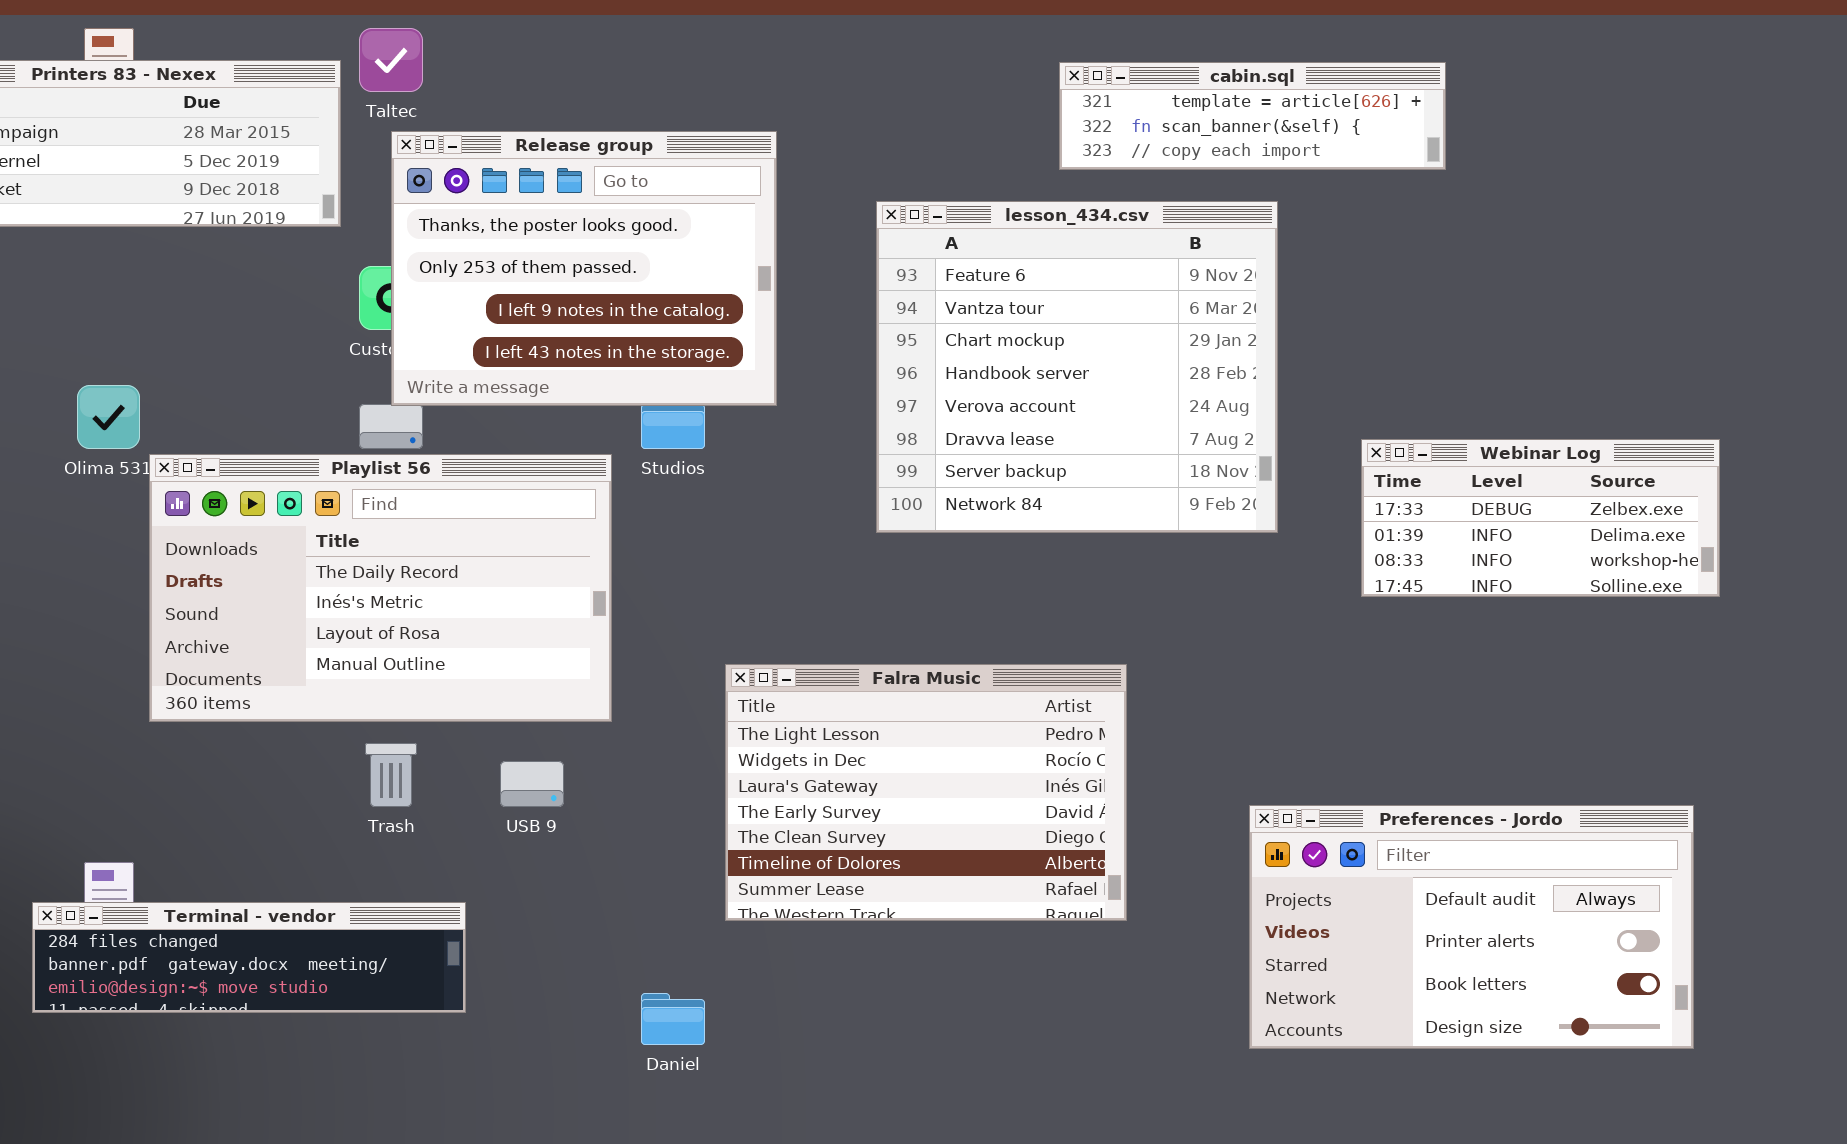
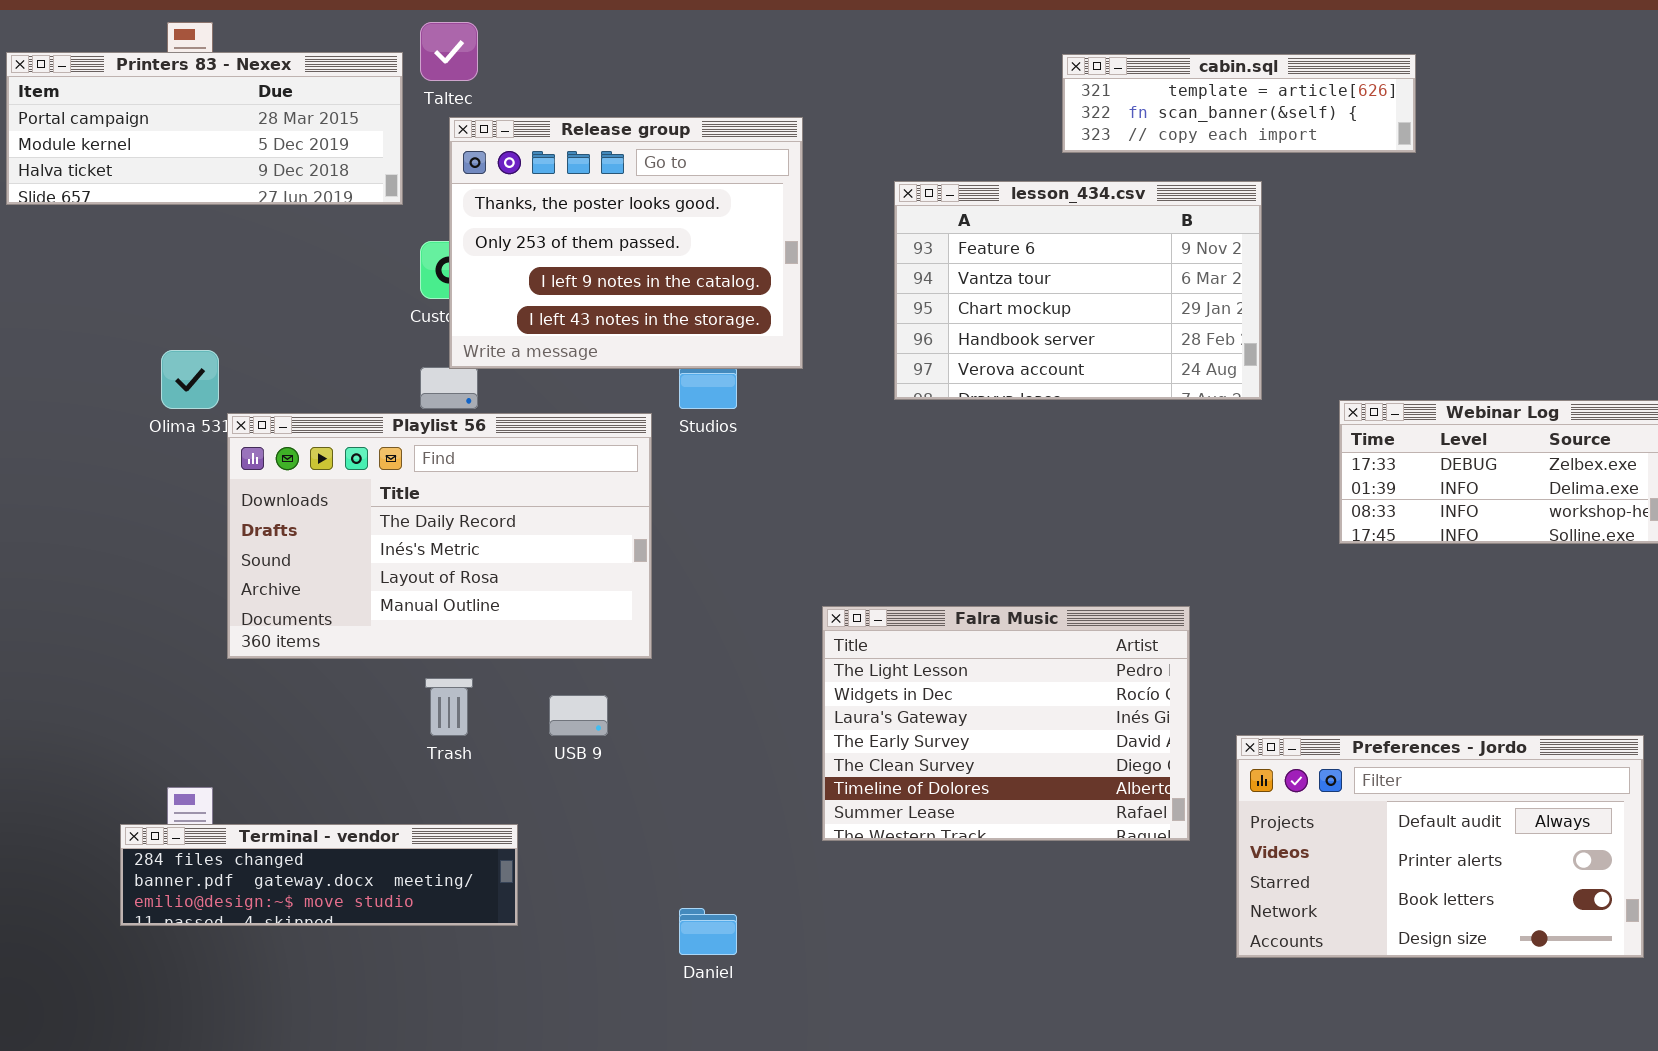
lesson_434.csv: [876,201,1278,533] -> [894,181,1262,400], resized
Falra Music: [725,664,1127,921] -> [822,606,1190,841], moved

